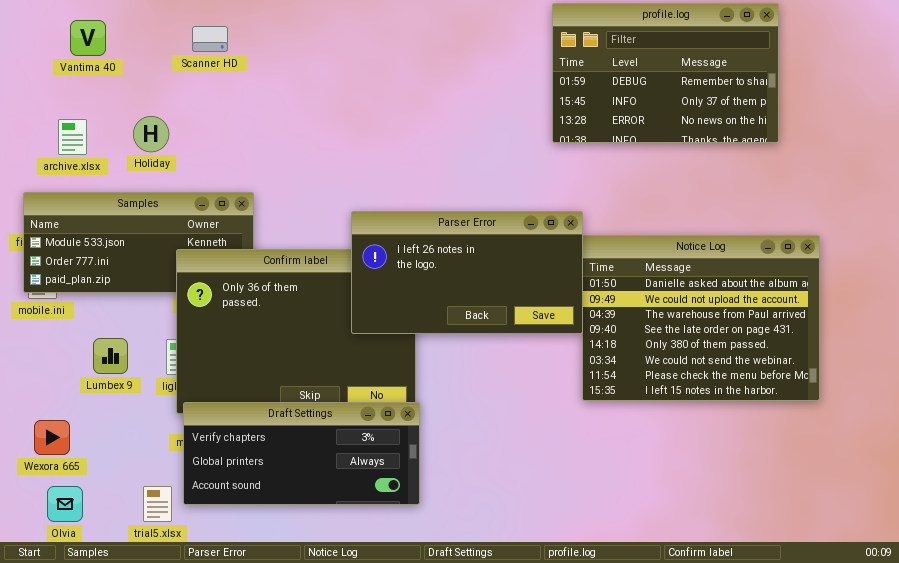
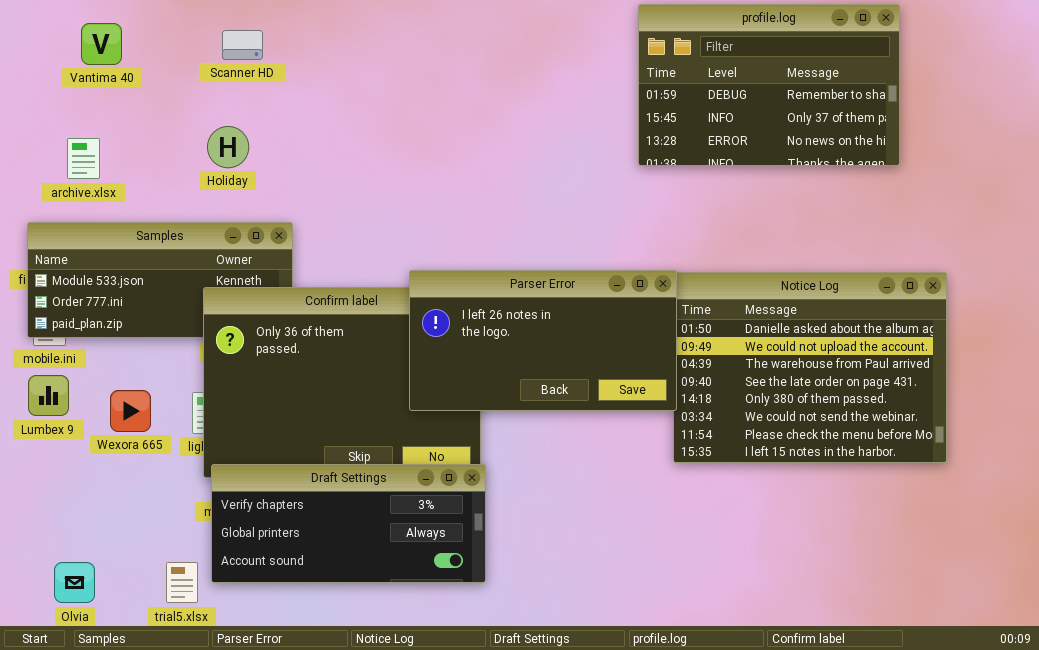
Holiday: [133,116,169,152] -> [207,126,249,168], moved
Parser Error: [351,211,583,334] -> [409,270,677,411], moved
Lumbex 9: [93,338,128,374] -> [28,375,69,416], moved
Wexora 665: [34,420,70,455] -> [110,390,151,432], moved

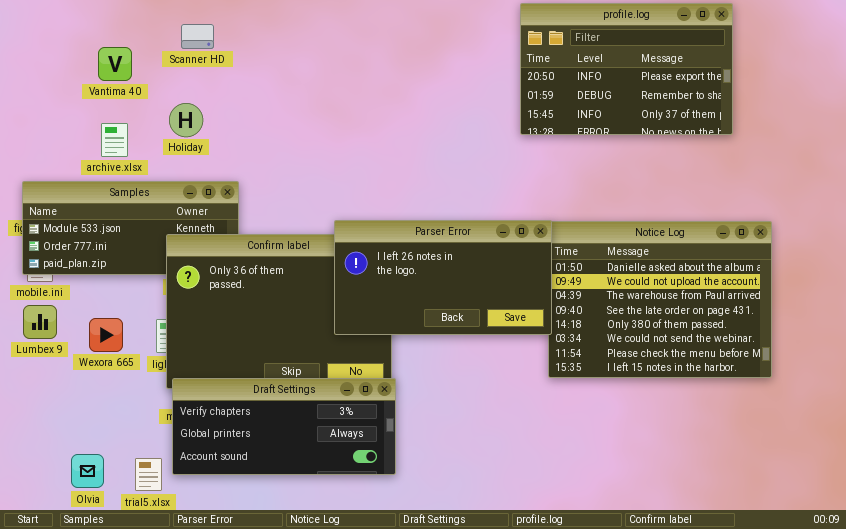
profile.log: [638,4,900,166] -> [520,3,733,135], scrolled up 1 row
Vantima 40: [81,23,122,65] -> [98,47,132,81], moved
archive.xlsx: [67,138,100,179] -> [101,123,128,157], moved
Olvia: [54,562,95,603] -> [71,454,104,488], moved

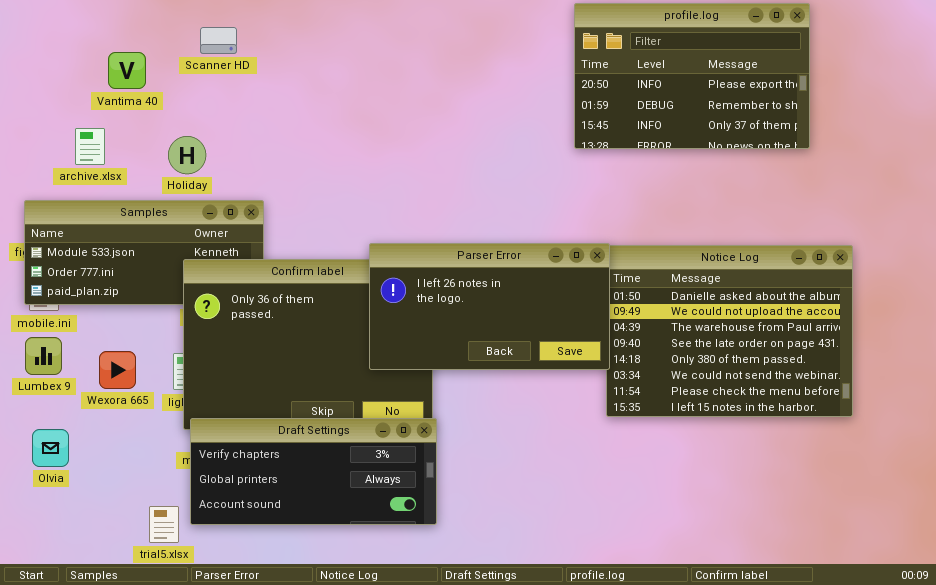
Holiday: [169,103,203,137] -> [168,136,206,174], moved
archive.xlsx: [101,123,128,157] -> [75,128,105,165], moved
Olvia: [71,454,104,488] -> [32,429,69,467], moved

